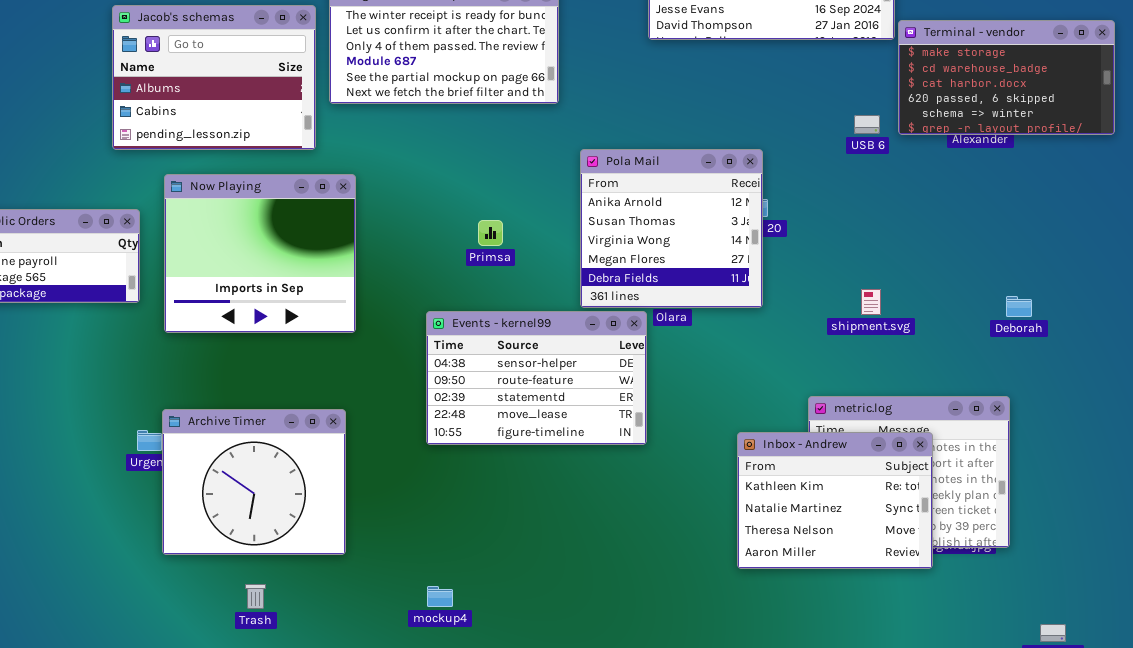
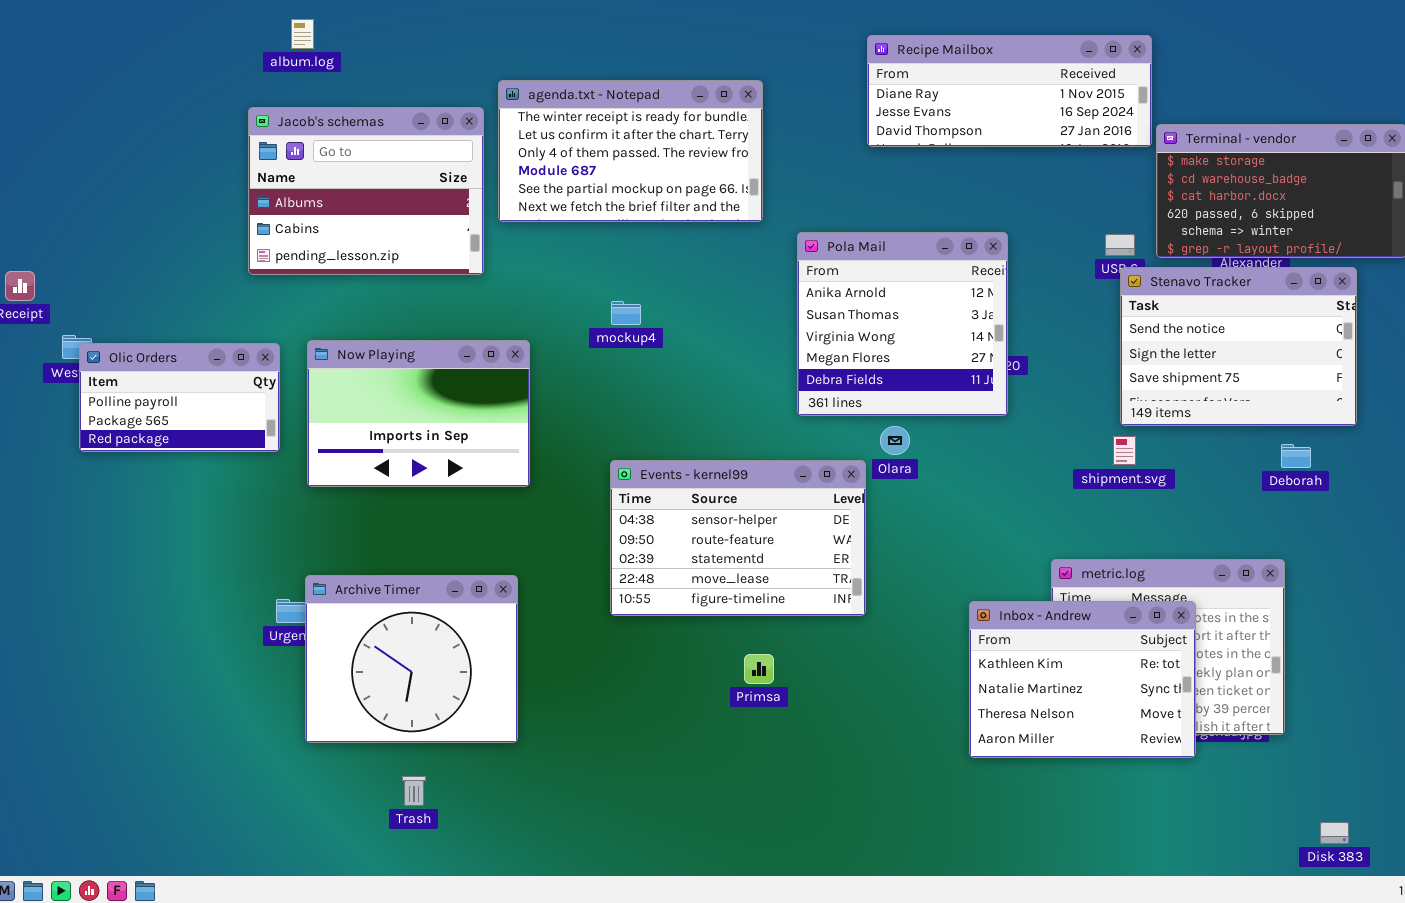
Stenavo Tracker: none -> [1120,267,1357,426], opened
Pola Mail: [580,149,763,308] -> [797,232,1008,416], moved
Now Playing: [164,174,356,333] -> [307,340,530,487], resized
Primsa: [478,220,503,246] -> [744,654,774,684], moved
mockup4: [427,586,453,607] -> [611,301,641,325], moved

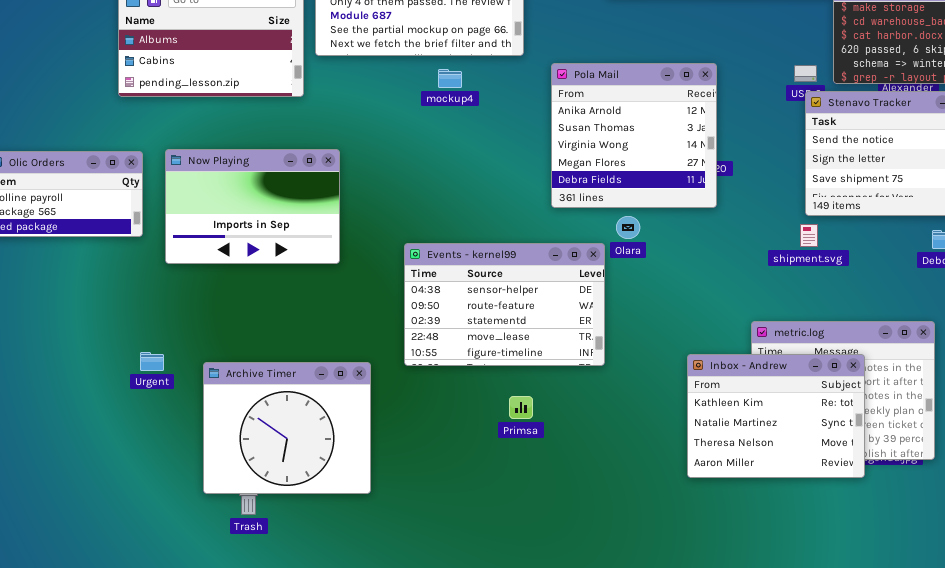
mockup4: [611,301,641,325] -> [438,69,462,88], moved
Archive Timer: [305,575,518,743] -> [203,362,371,494], moved

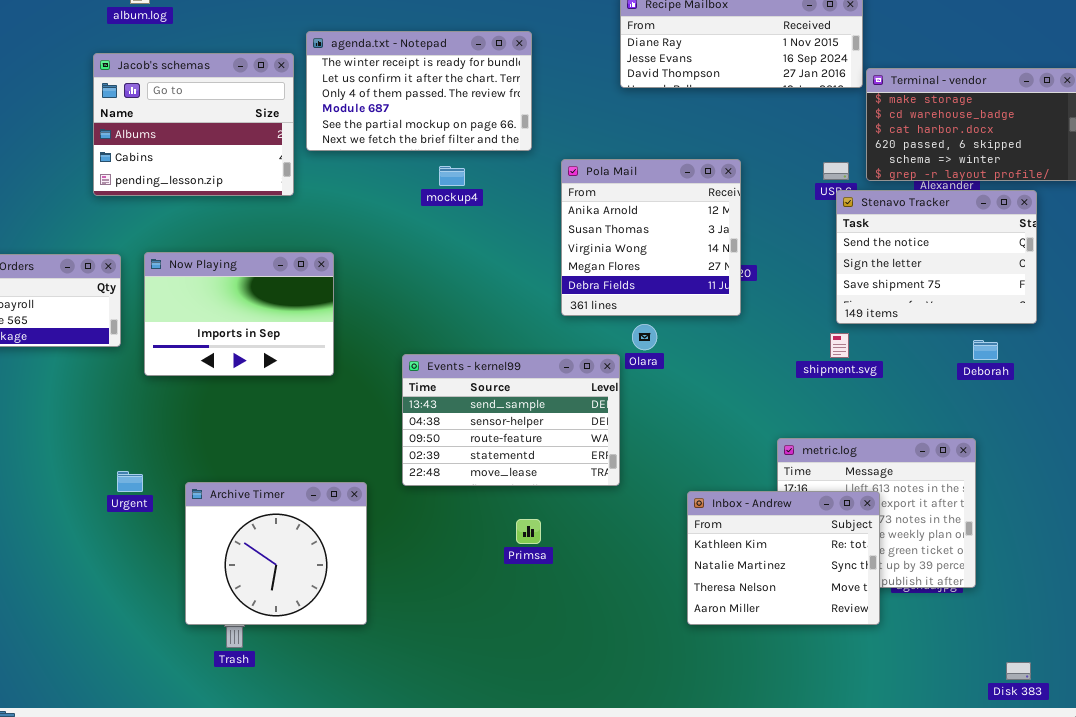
Events - kernel99: [404,243,605,366] -> [402,354,620,486], scrolled up 1 row
Inbox - Andrew: [687,354,865,478] -> [687,491,880,625], moved

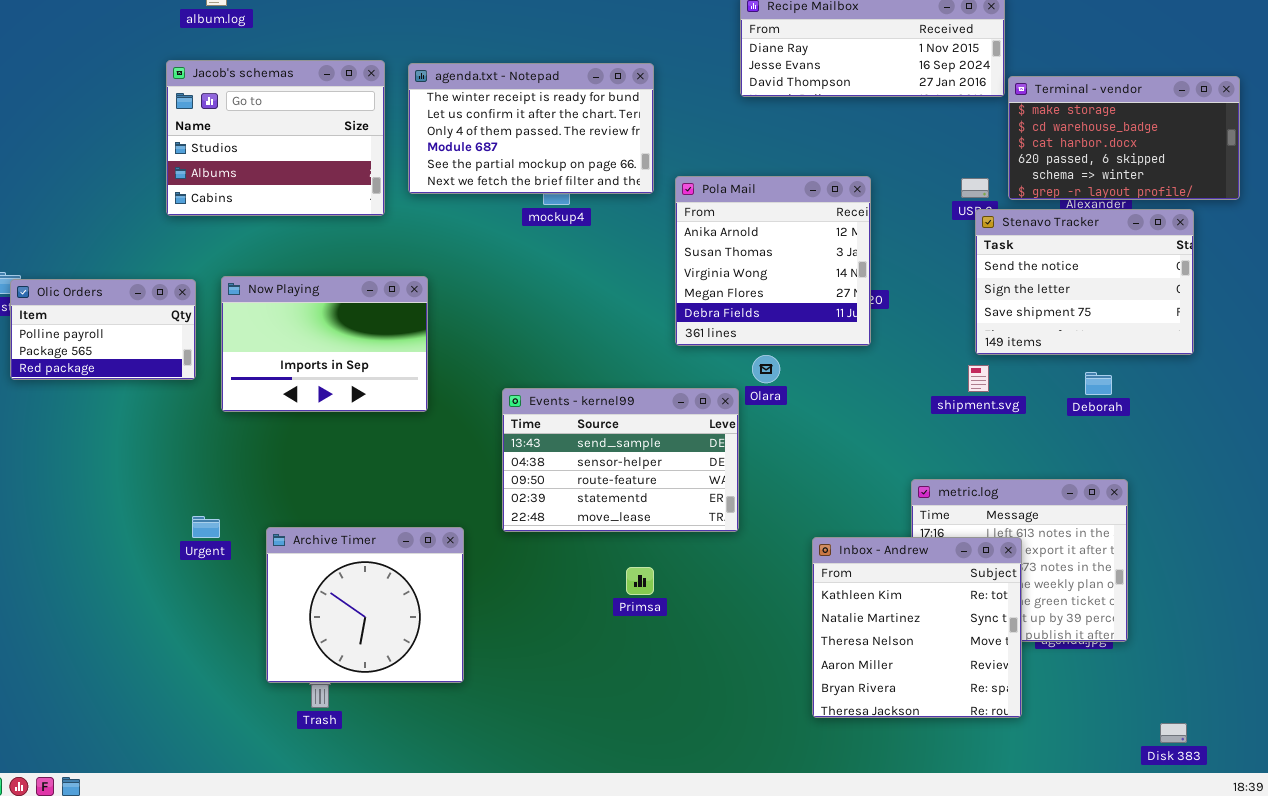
agenda.txt - Notepad: [306,31,532,151] -> [408,63,654,194], moved
Jacob's schemas: [93,53,294,196] -> [166,60,385,216], scrolled up 1 row
Deborah: [973,340,998,360] -> [1085,372,1112,395], moved
Inbox - Andrew: [687,491,880,625] -> [812,537,1022,718], resized

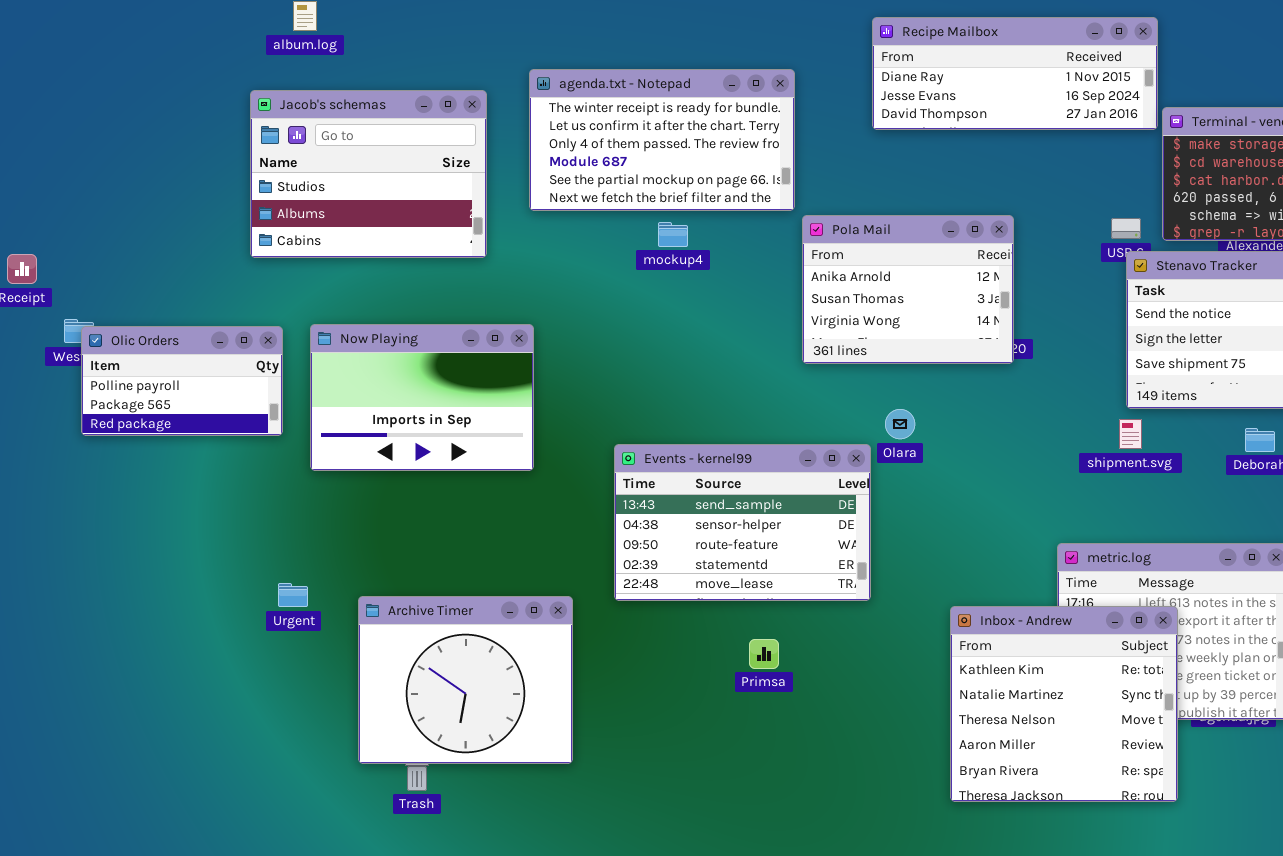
agenda.txt - Notepad: [408,63,654,194] -> [529,69,795,211], moved
Pola Mail: [675,176,871,346] -> [802,215,1014,364], resized

